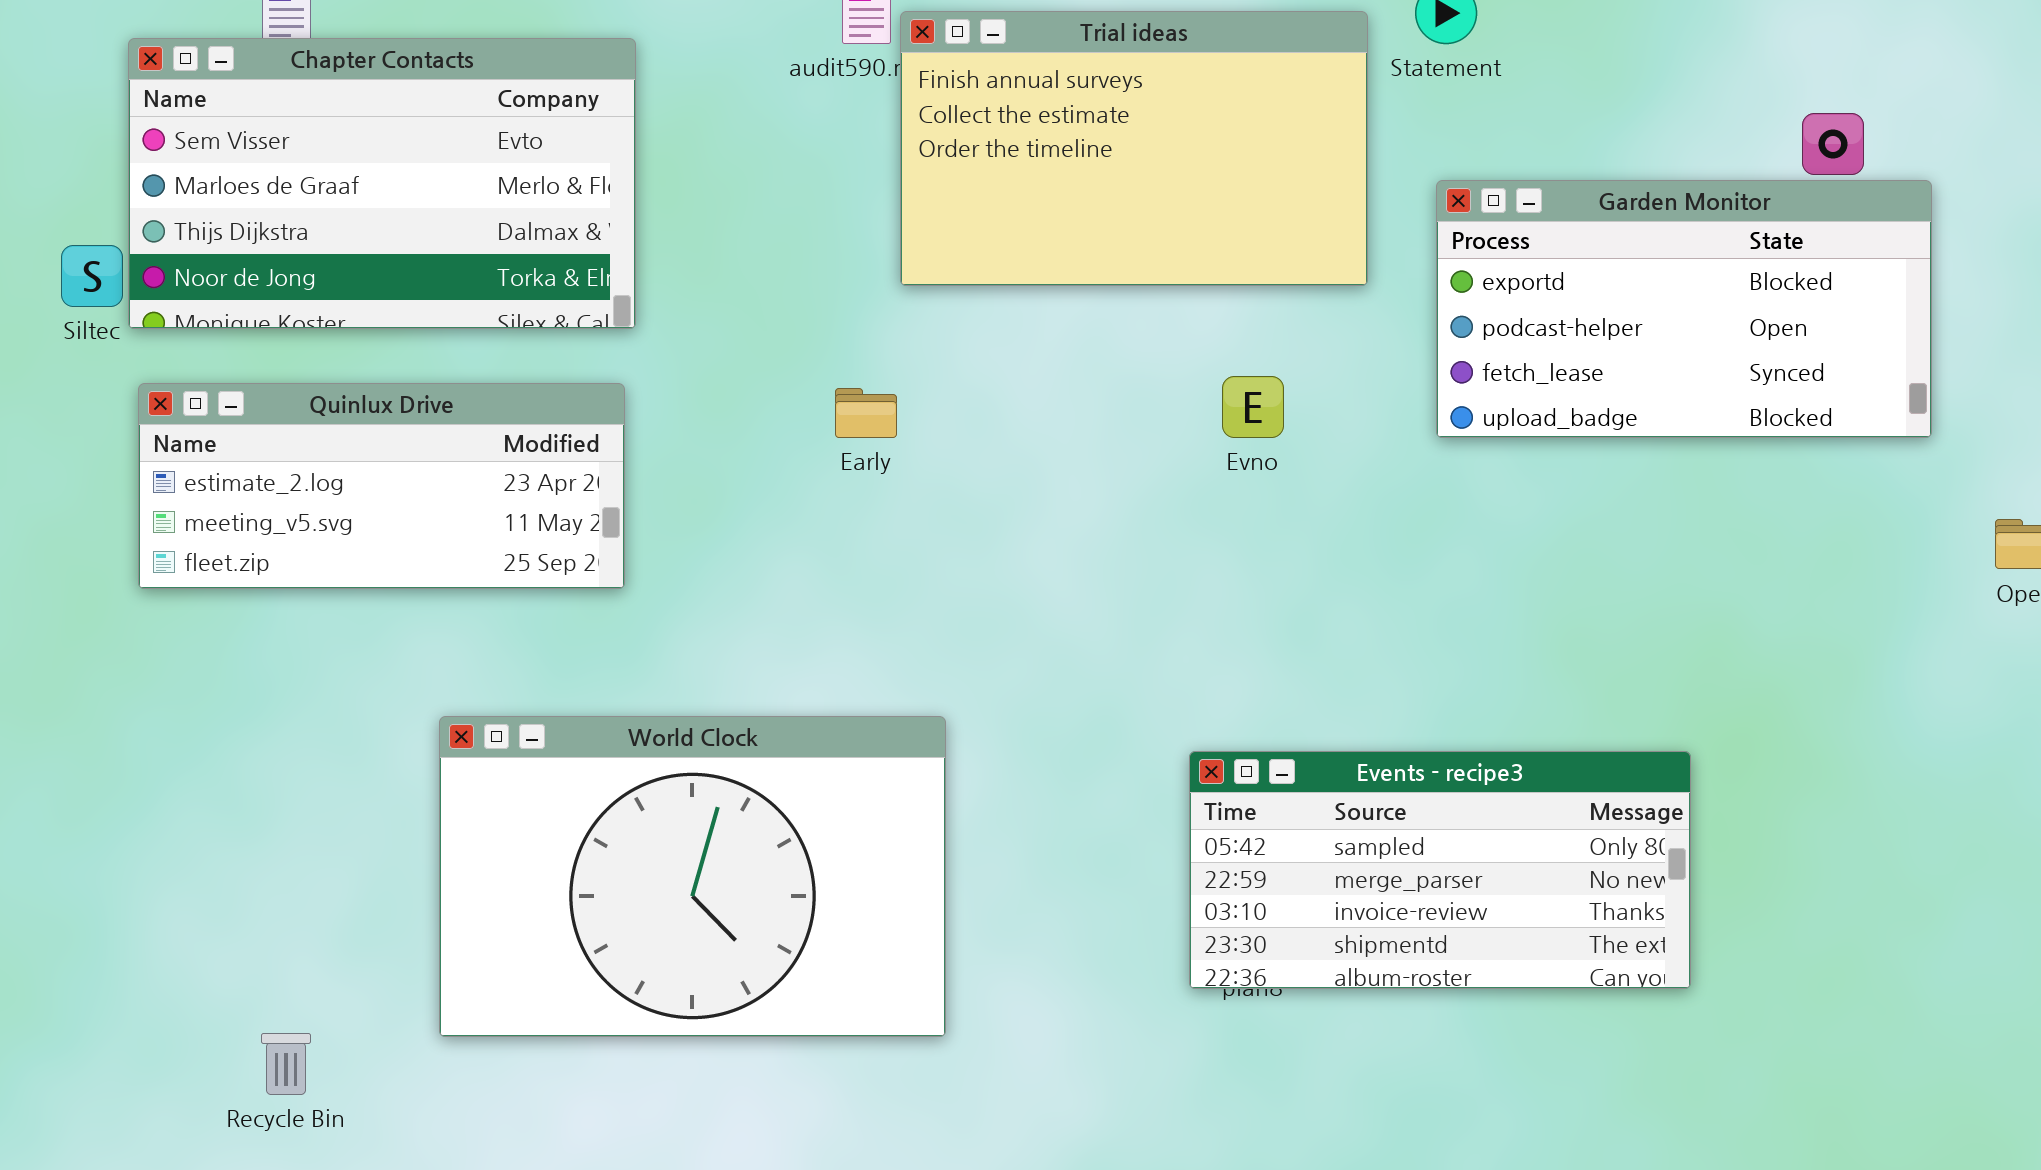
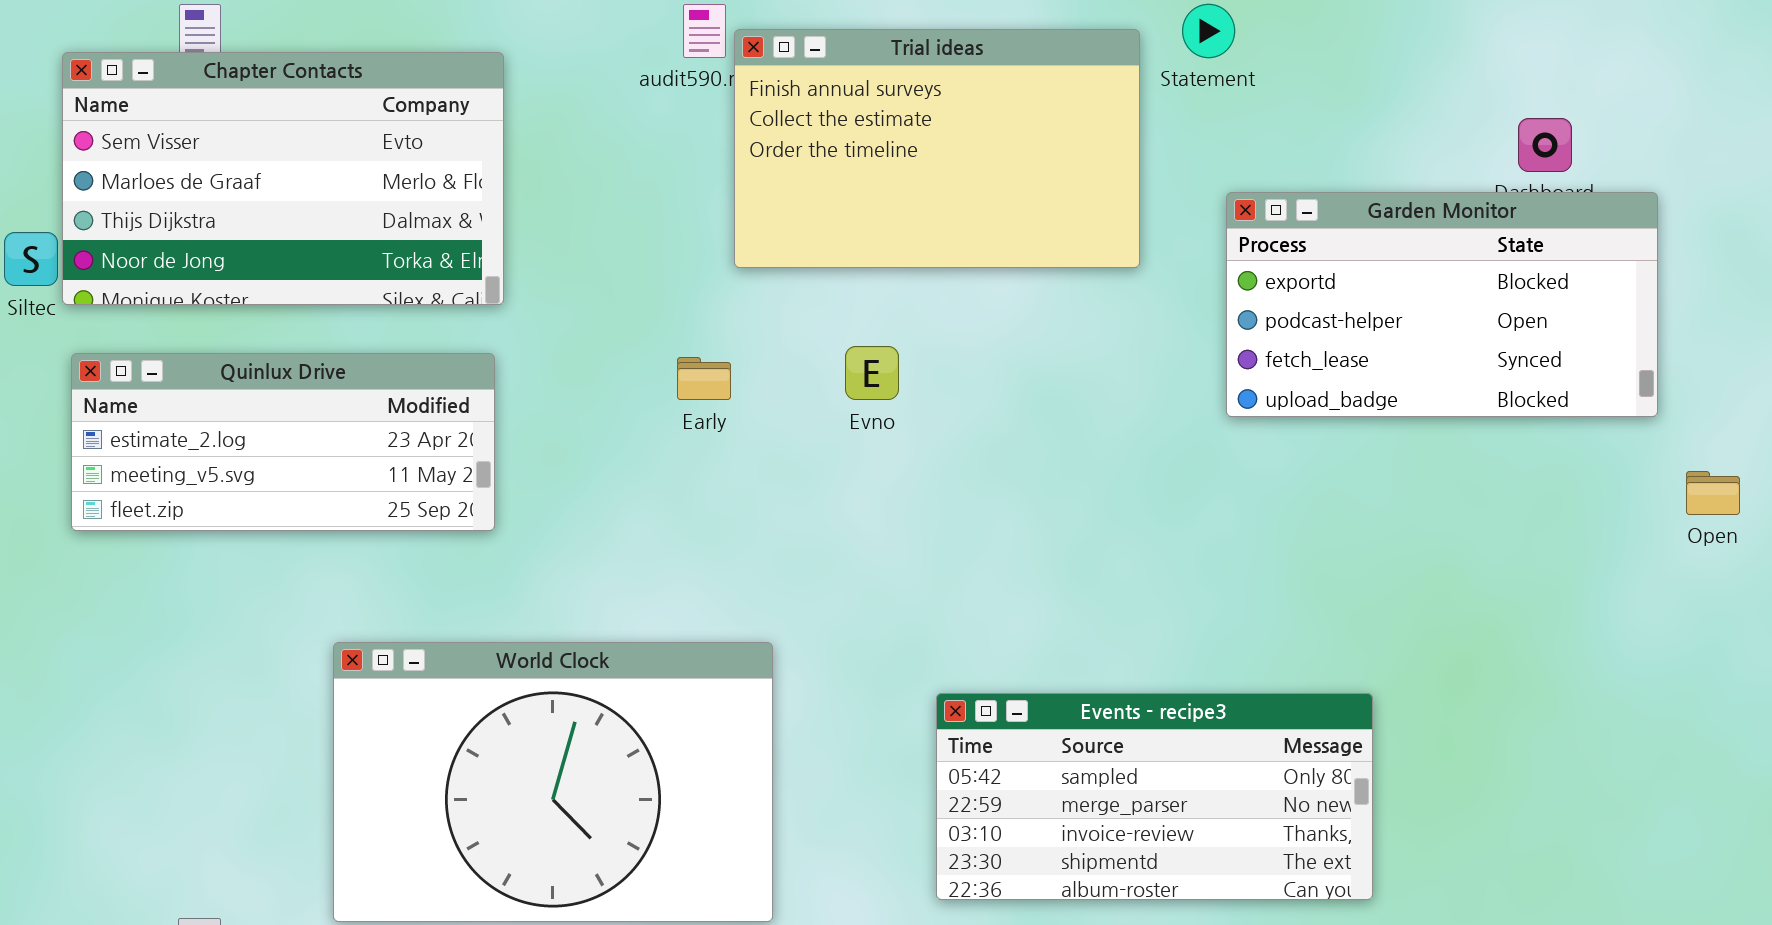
Garden Monitor: [1436,180,1932,438] -> [1226,192,1658,417], moved
Evno: [1222,376,1284,438] -> [845,346,899,400], moved
Events - recipe3: [1189,751,1691,989] -> [936,693,1373,900], moved

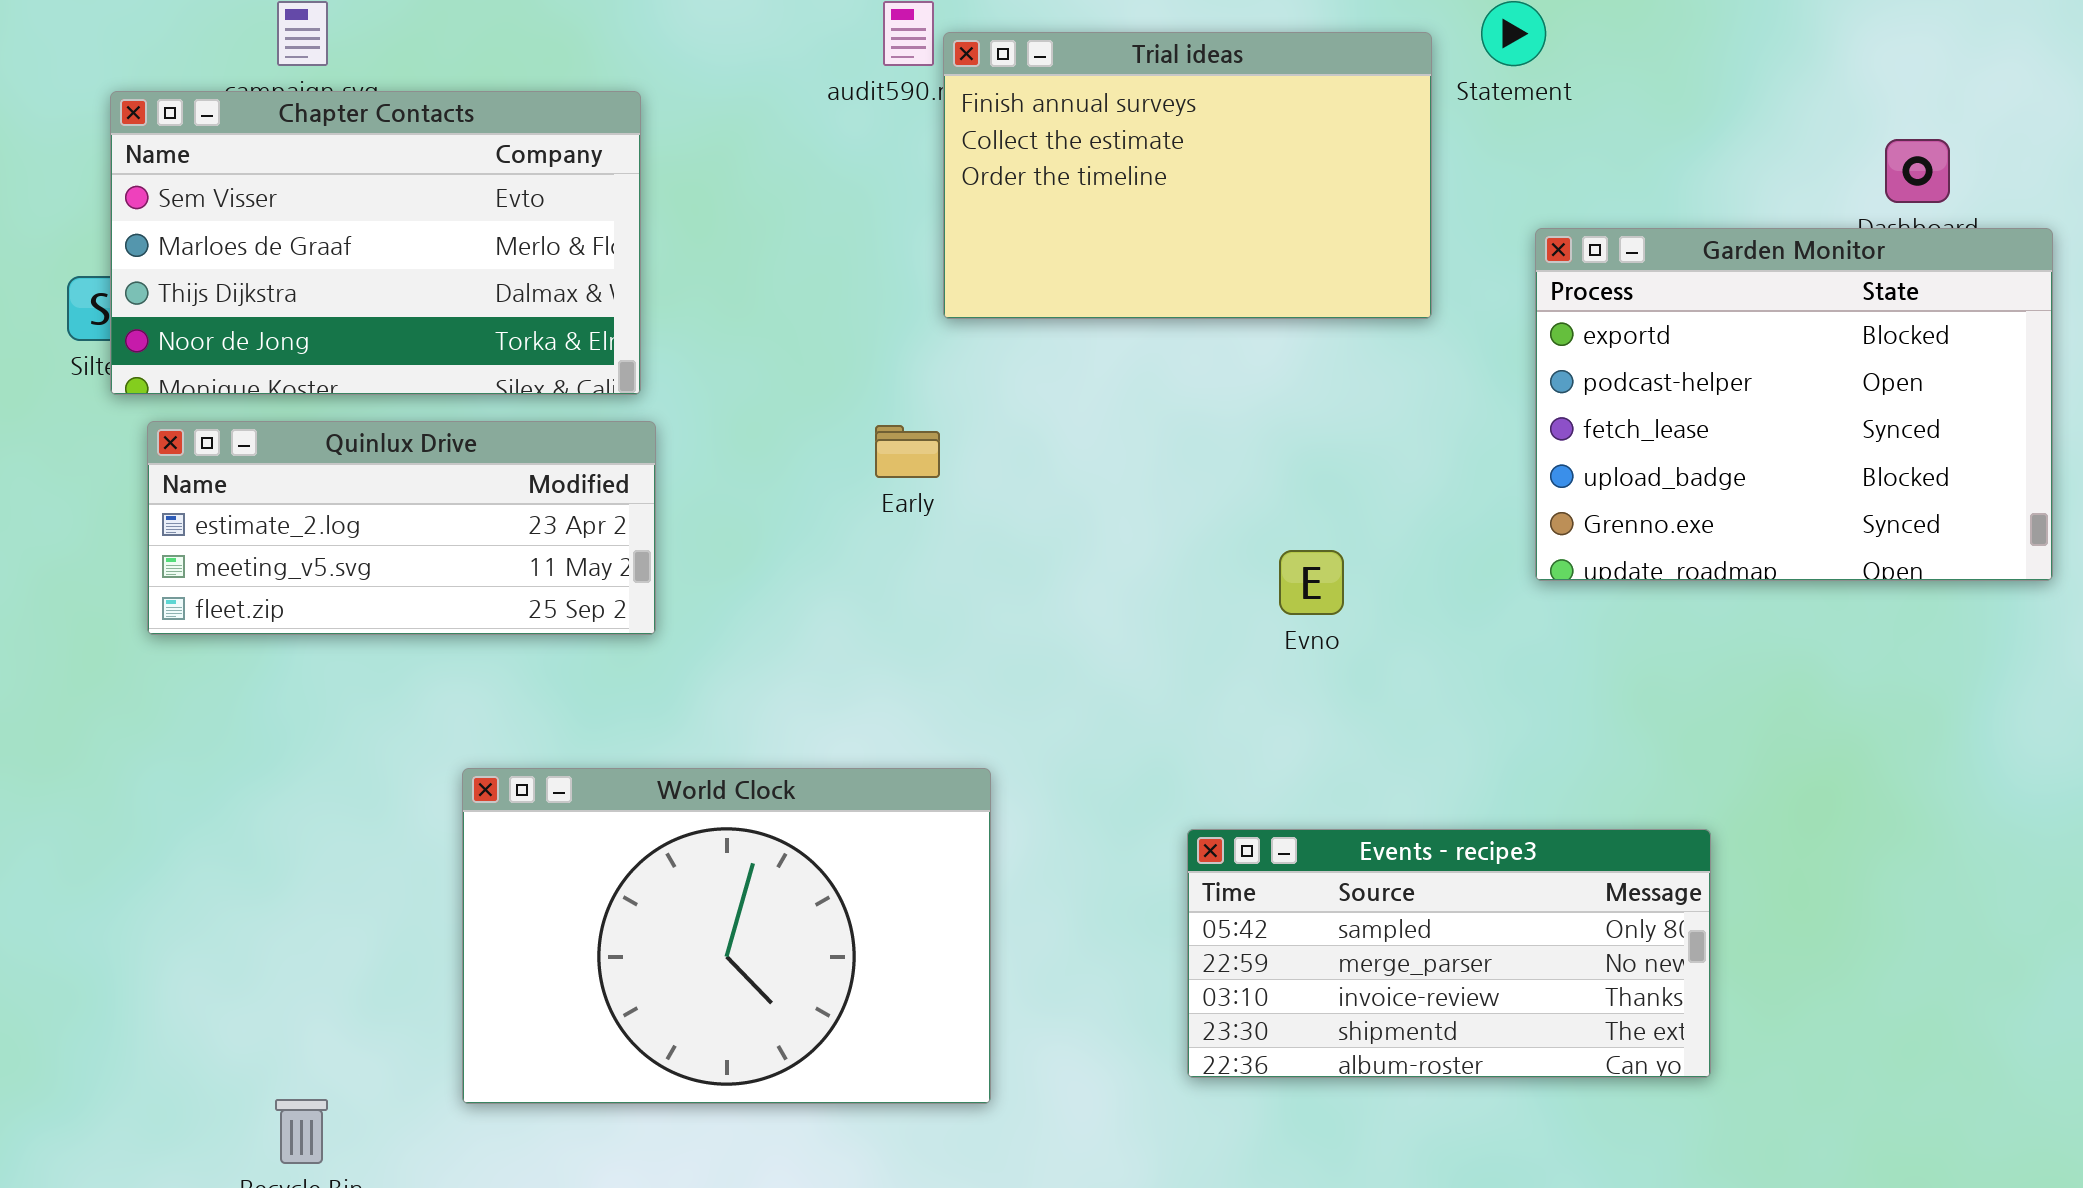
Chapter Contacts: [62,52,504,305] -> [110,91,641,395], moved
Garden Monitor: [1226,192,1658,417] -> [1535,228,2053,581], resized
Evno: [845,346,899,400] -> [1279,550,1344,615], moved

